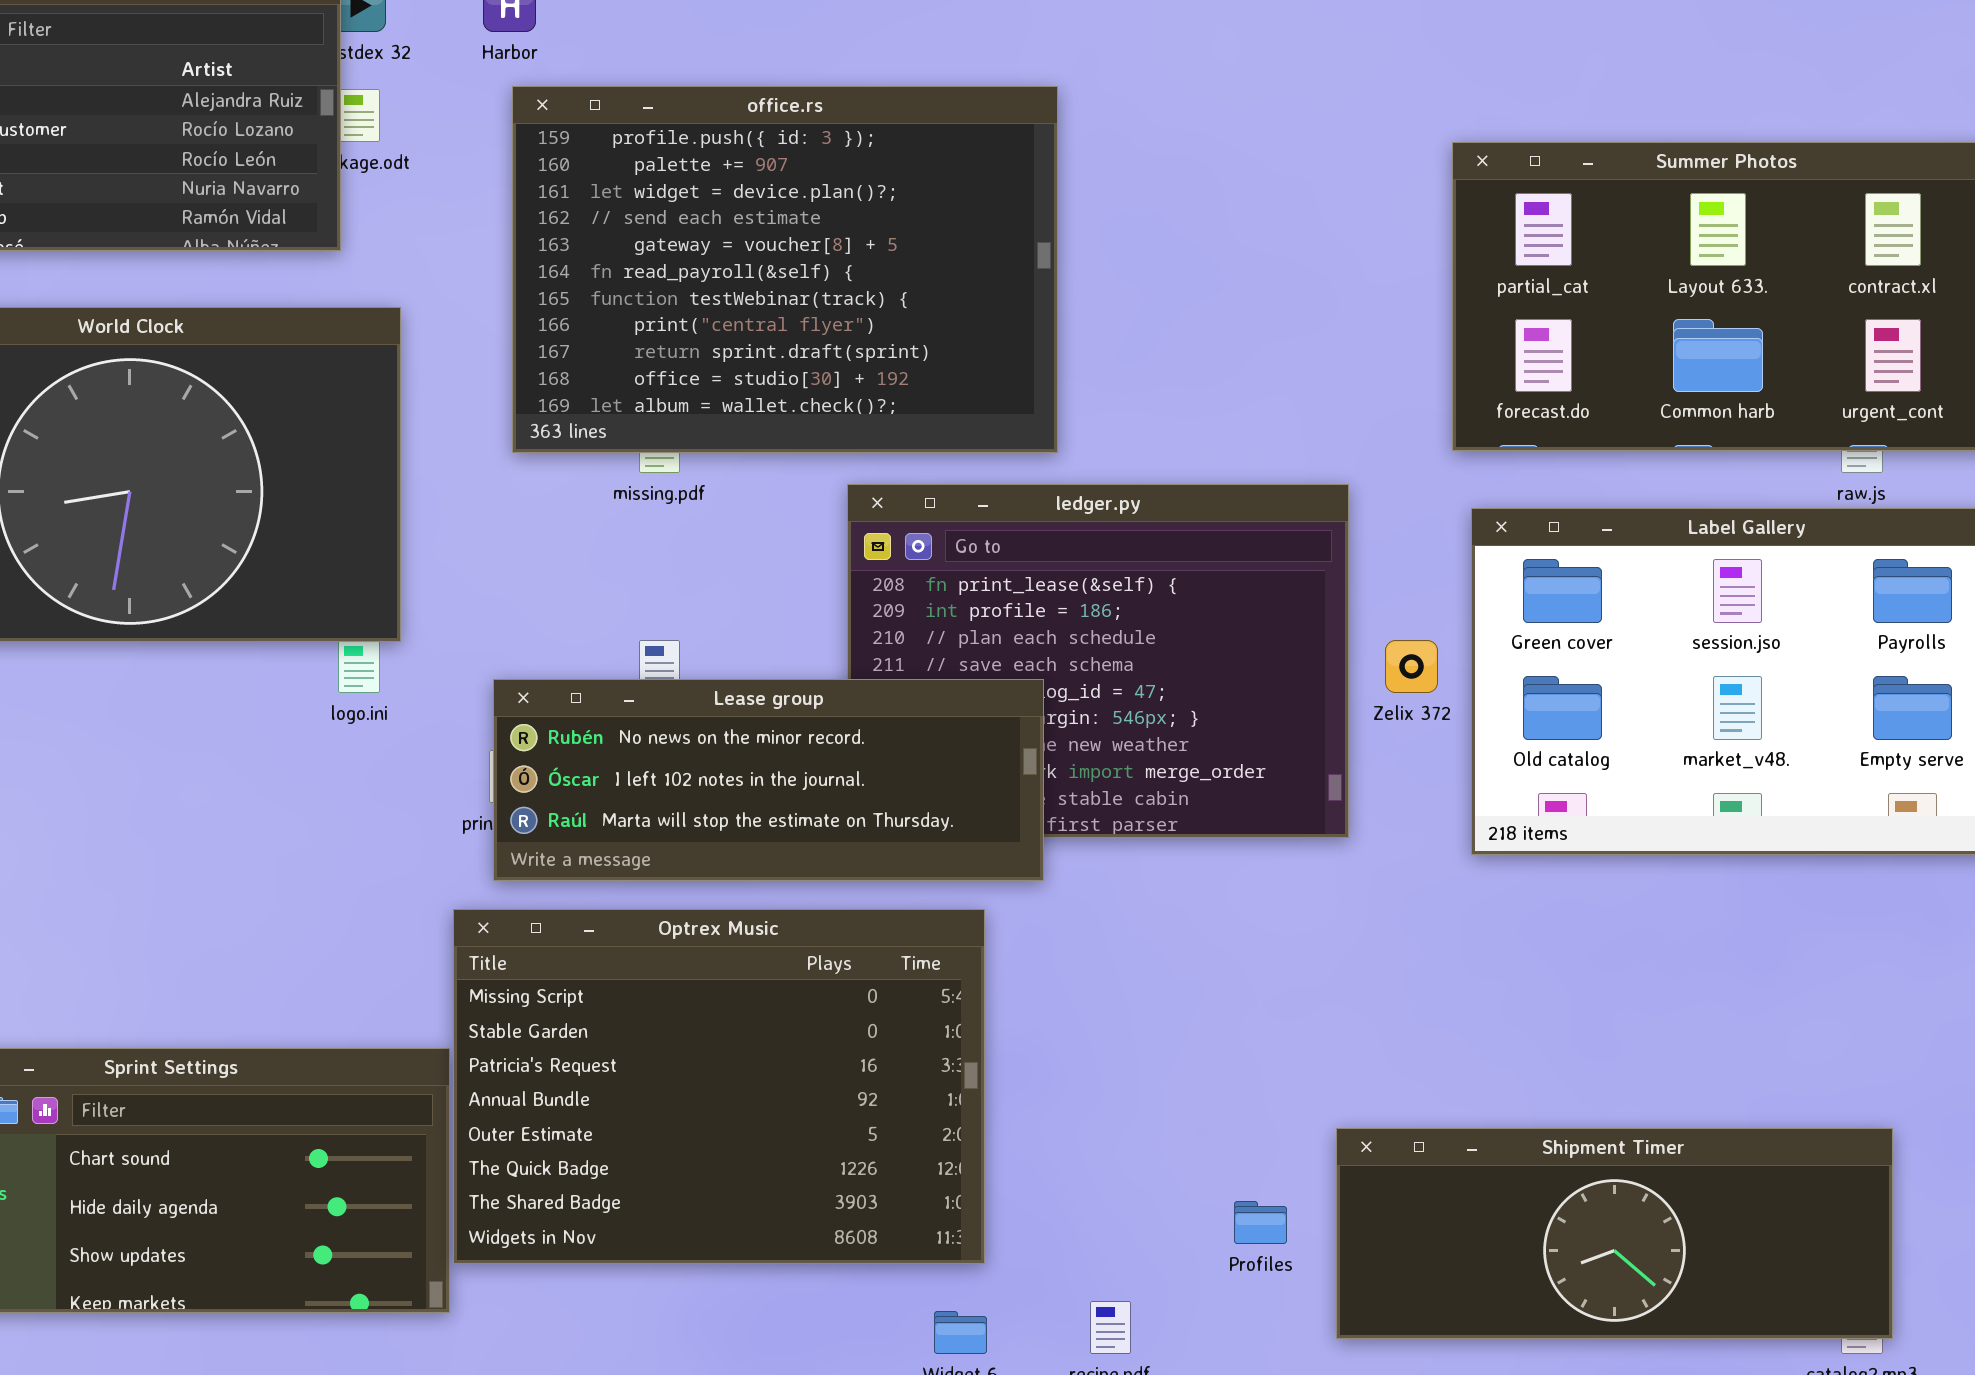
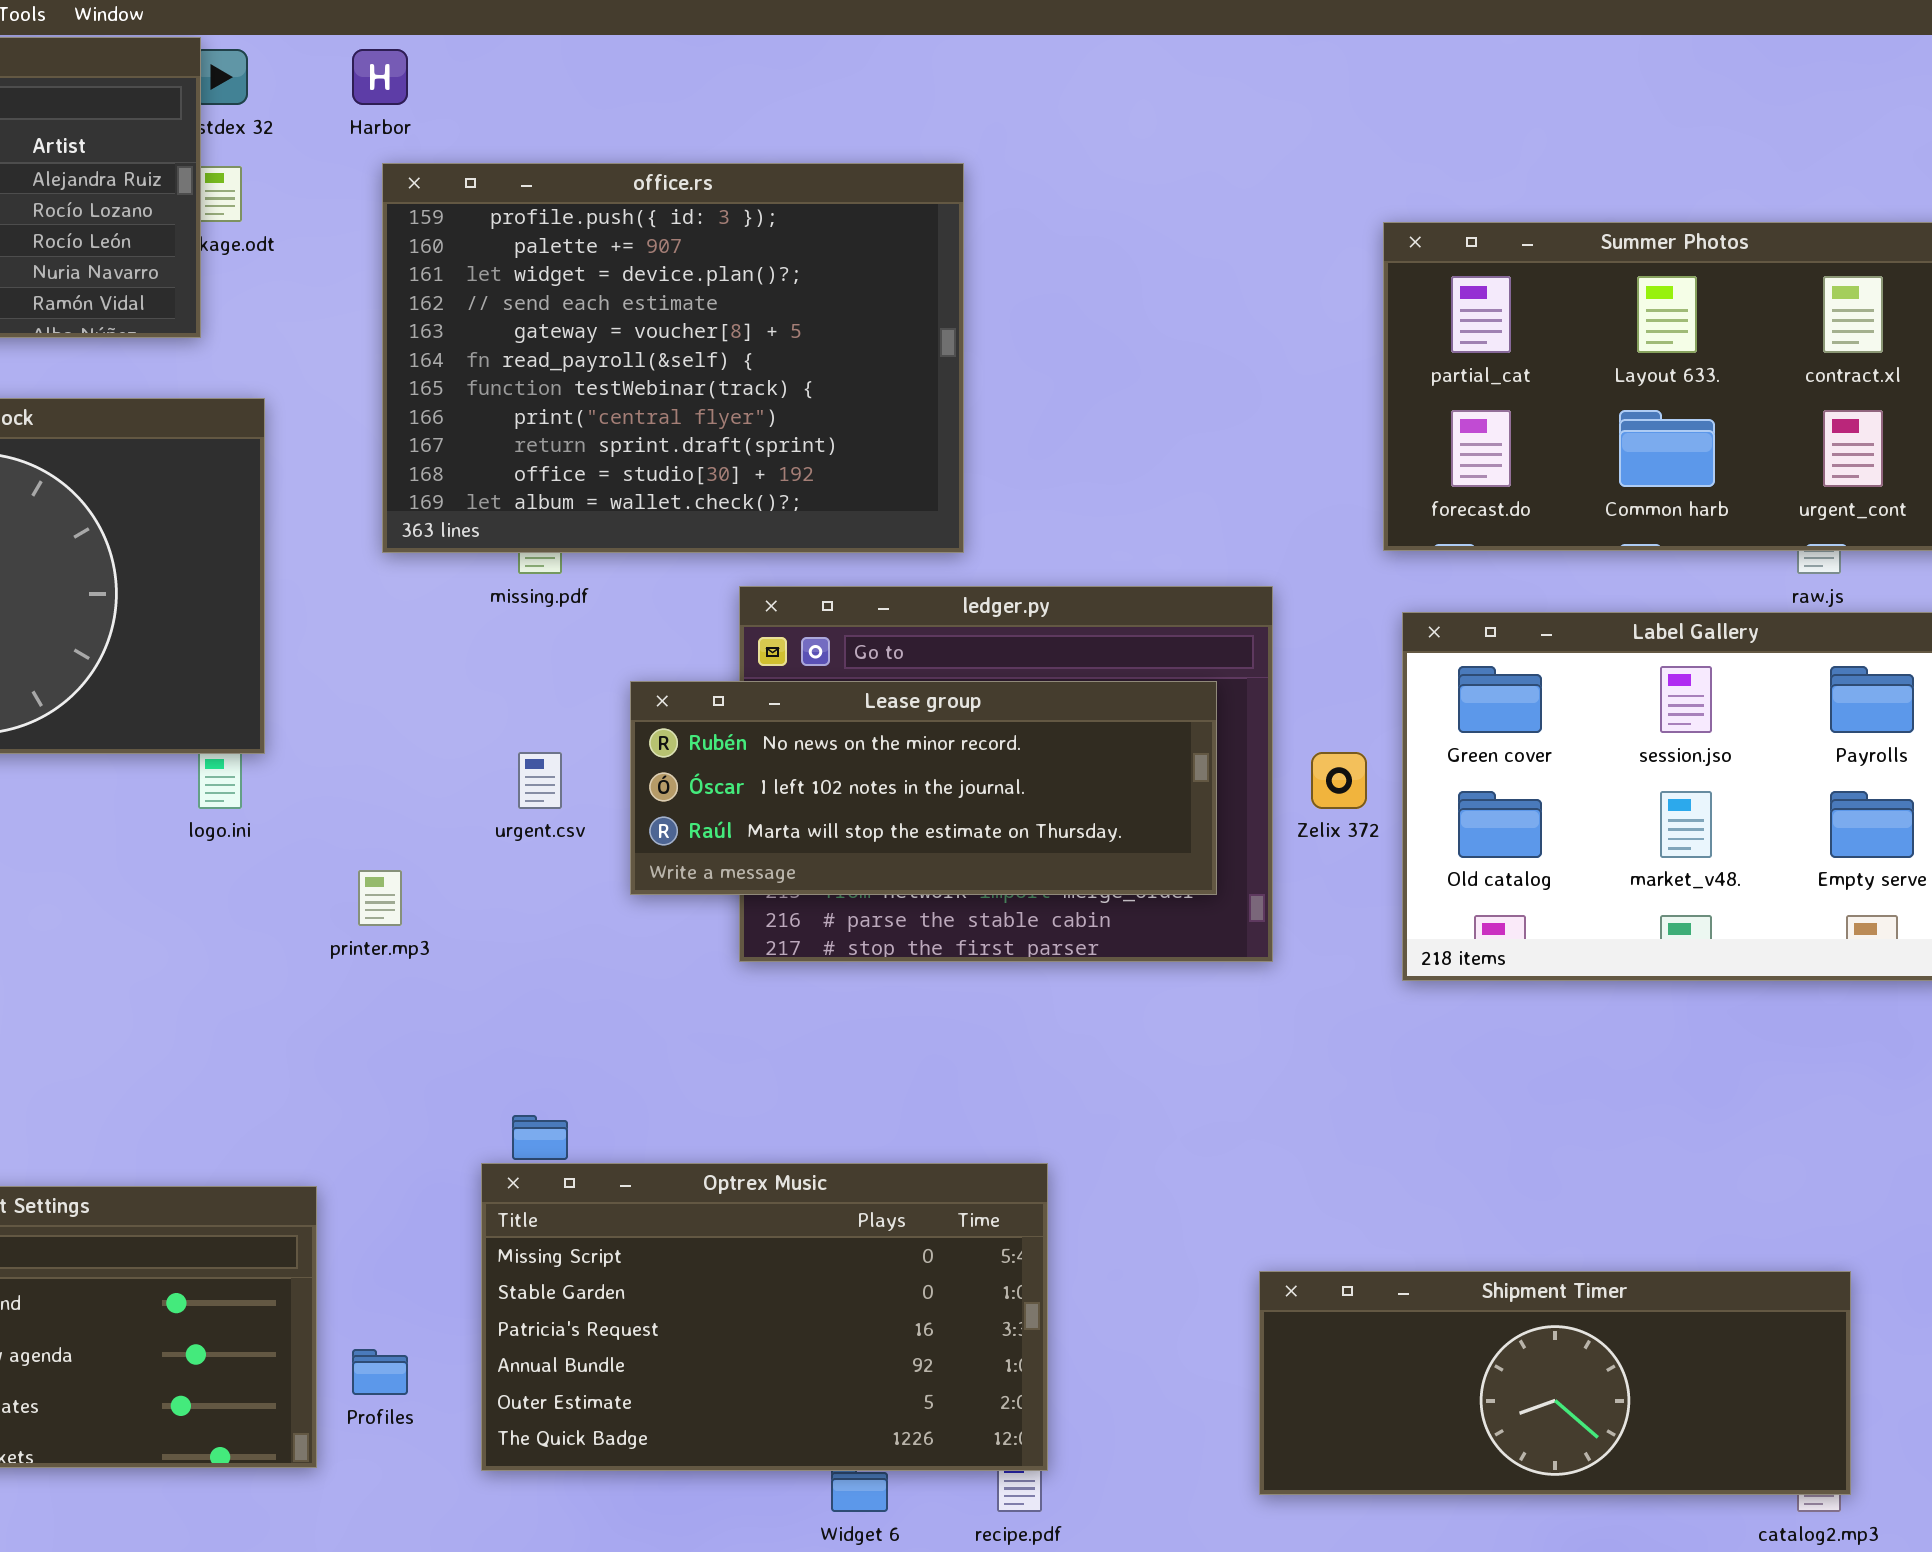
Lease group: [493,679,1044,881] -> [630,681,1217,895], moved
Optrex Music: [453,909,985,1264] -> [481,1163,1048,1471], moved, resized
Profiles: [1234,1201,1287,1244] -> [352,1349,408,1395], moved

